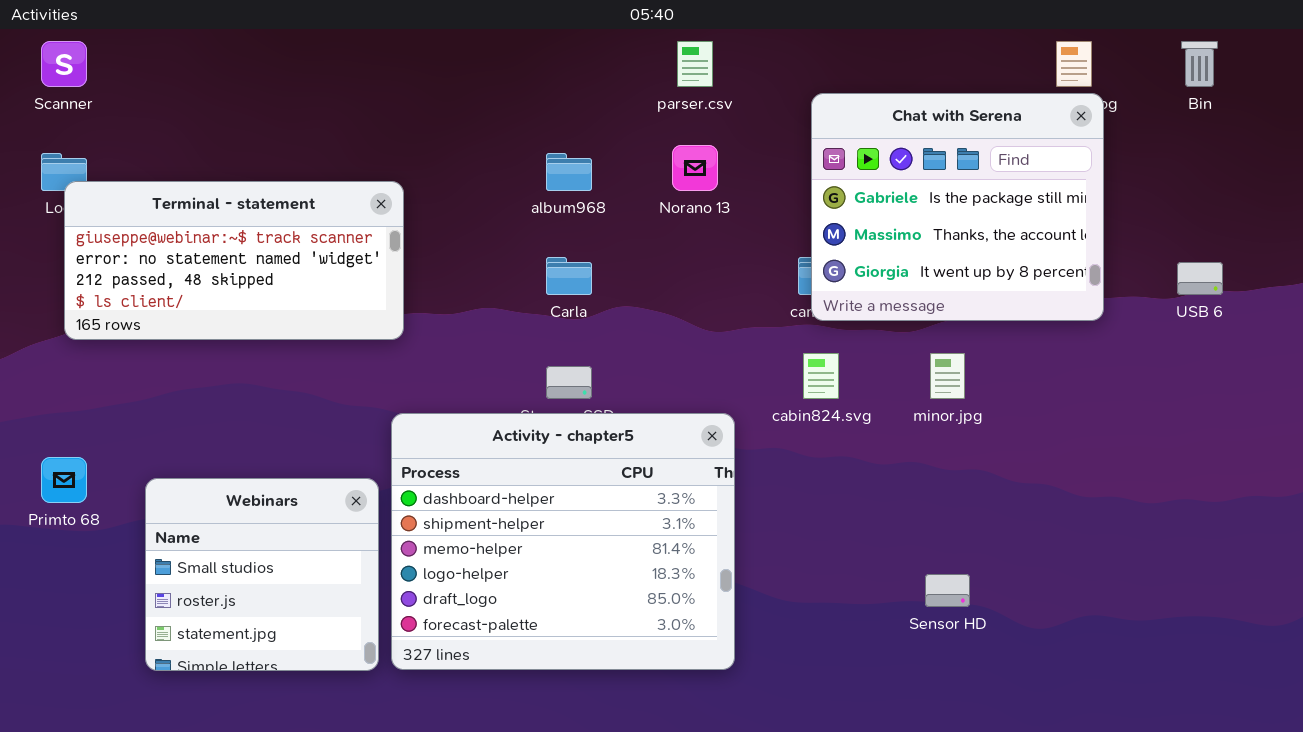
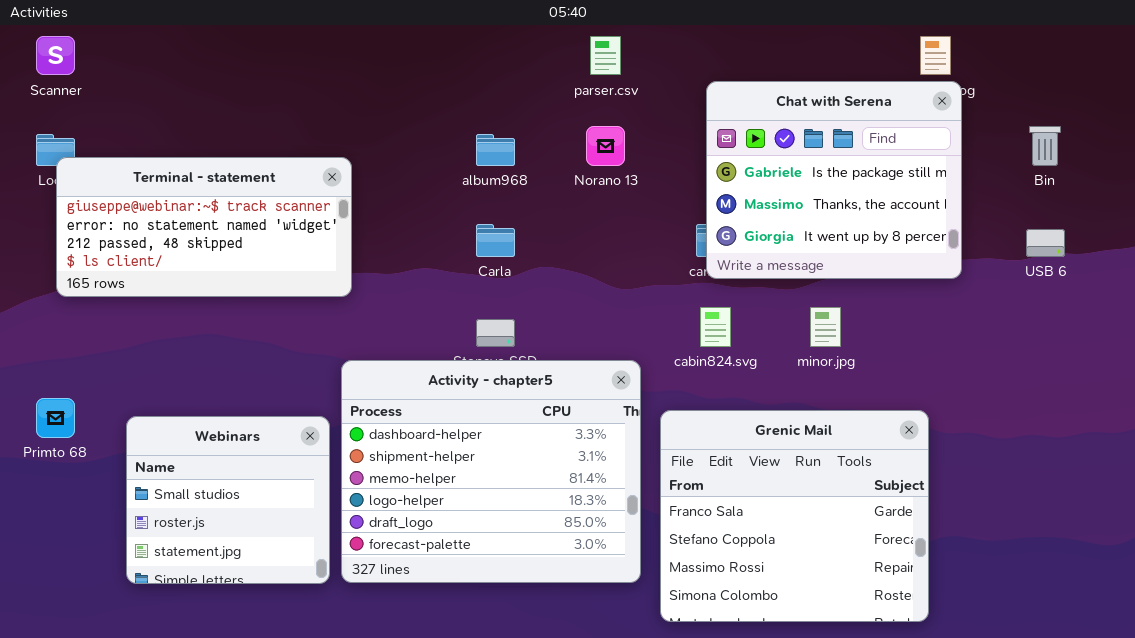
Bin: [1181,41,1218,87] -> [1029,126,1061,166], moved
Grenic Mail: none -> [660,410,929,622], opened

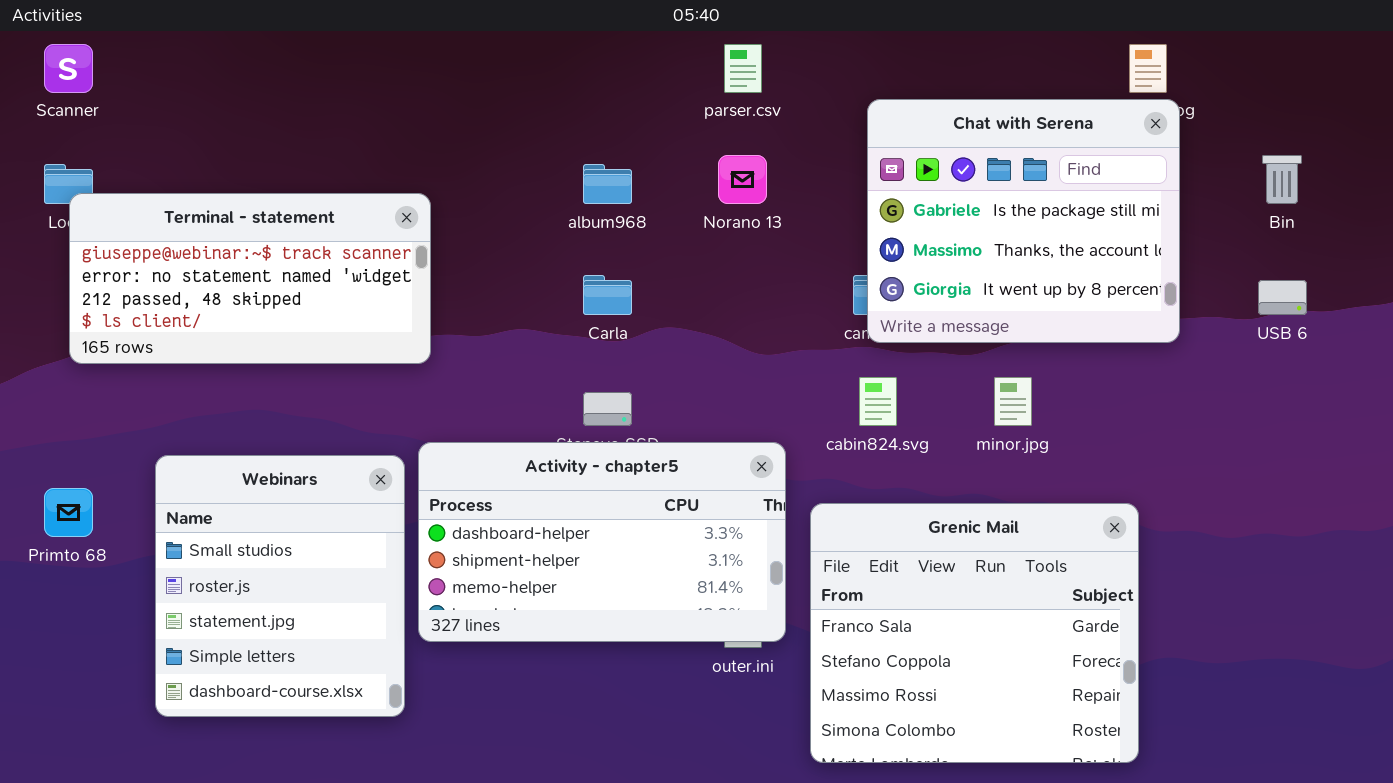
Activity - chapter5: [341,360,641,583] -> [418,442,786,642], resized
Webinars: [126,416,330,584] -> [155,455,405,717], resized

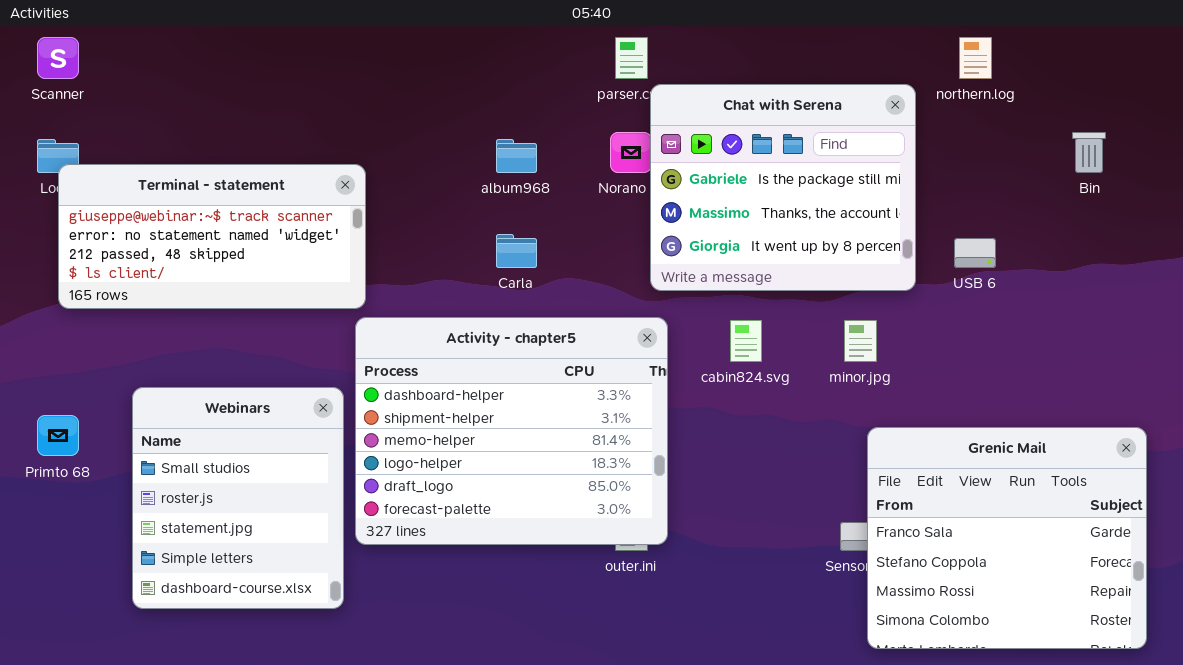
Chat with Serena: [867,99,1180,343] -> [650,84,916,291], moved
USB 6: [1258,280,1307,315] -> [954,238,996,268], moved
Activity - chapter5: [418,442,786,642] -> [355,317,668,545], resized
Grenic Mail: [810,503,1139,763] -> [867,427,1147,649], moved

